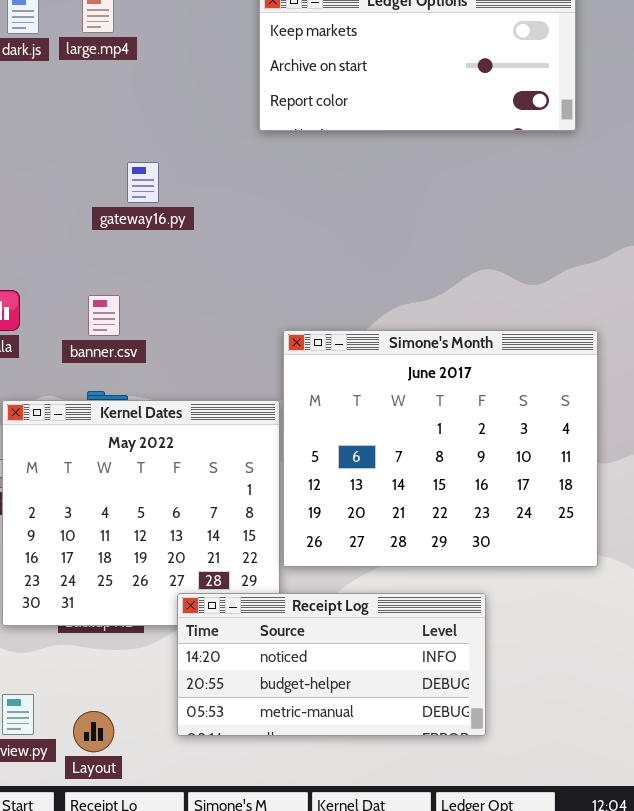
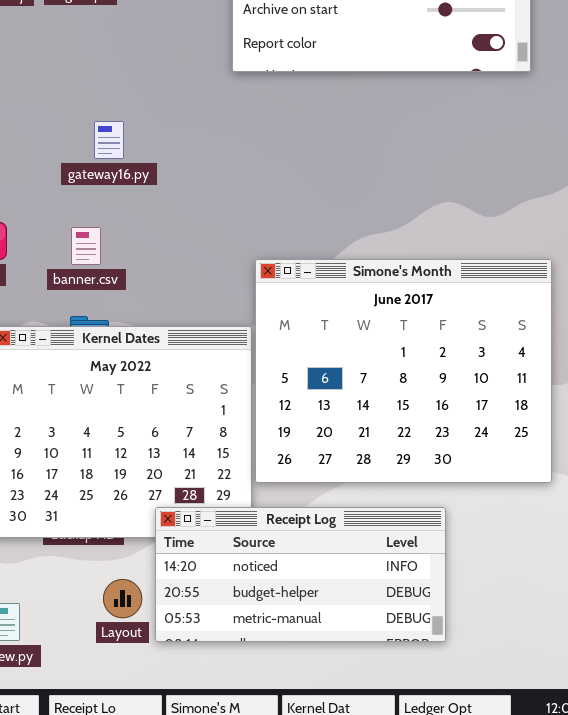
gateway16.py: [127,162,159,203] -> [94,121,124,159], moved
Layout: [73,711,114,752] -> [103,579,142,618], moved

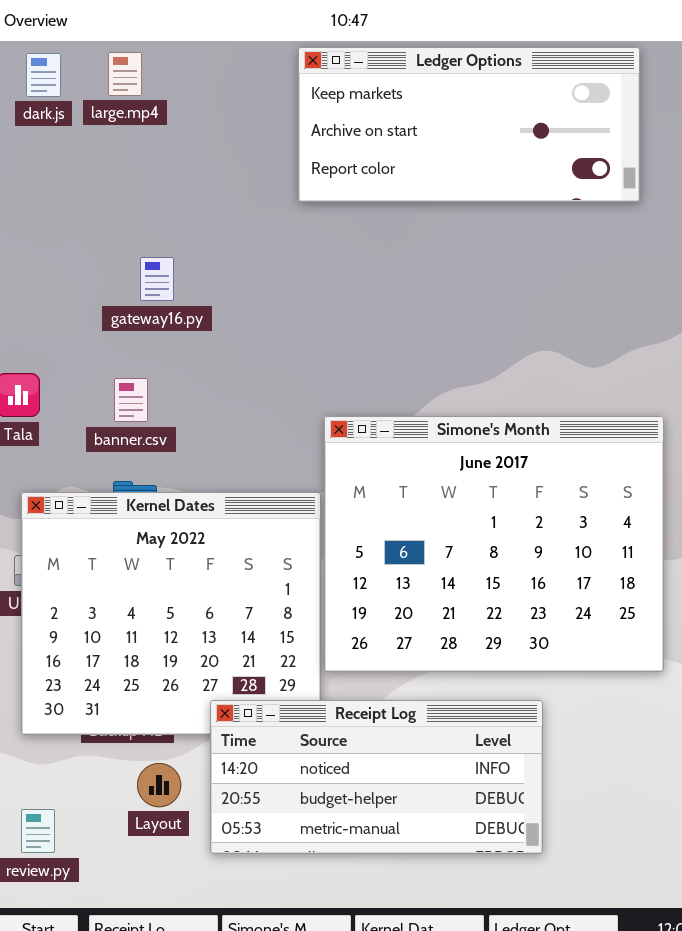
Layout: [103,579,142,618] -> [137,763,181,807], moved

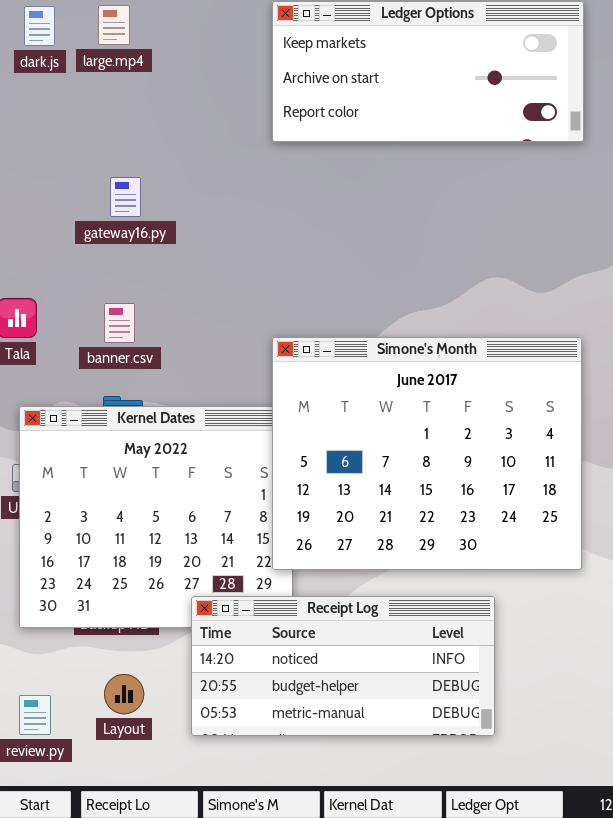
gateway16.py: [140,257,174,301] -> [110,177,141,217], moved
Simone's Month: [324,416,664,672] -> [272,337,582,570], moved
Layout: [137,763,181,807] -> [104,674,144,714], moved

